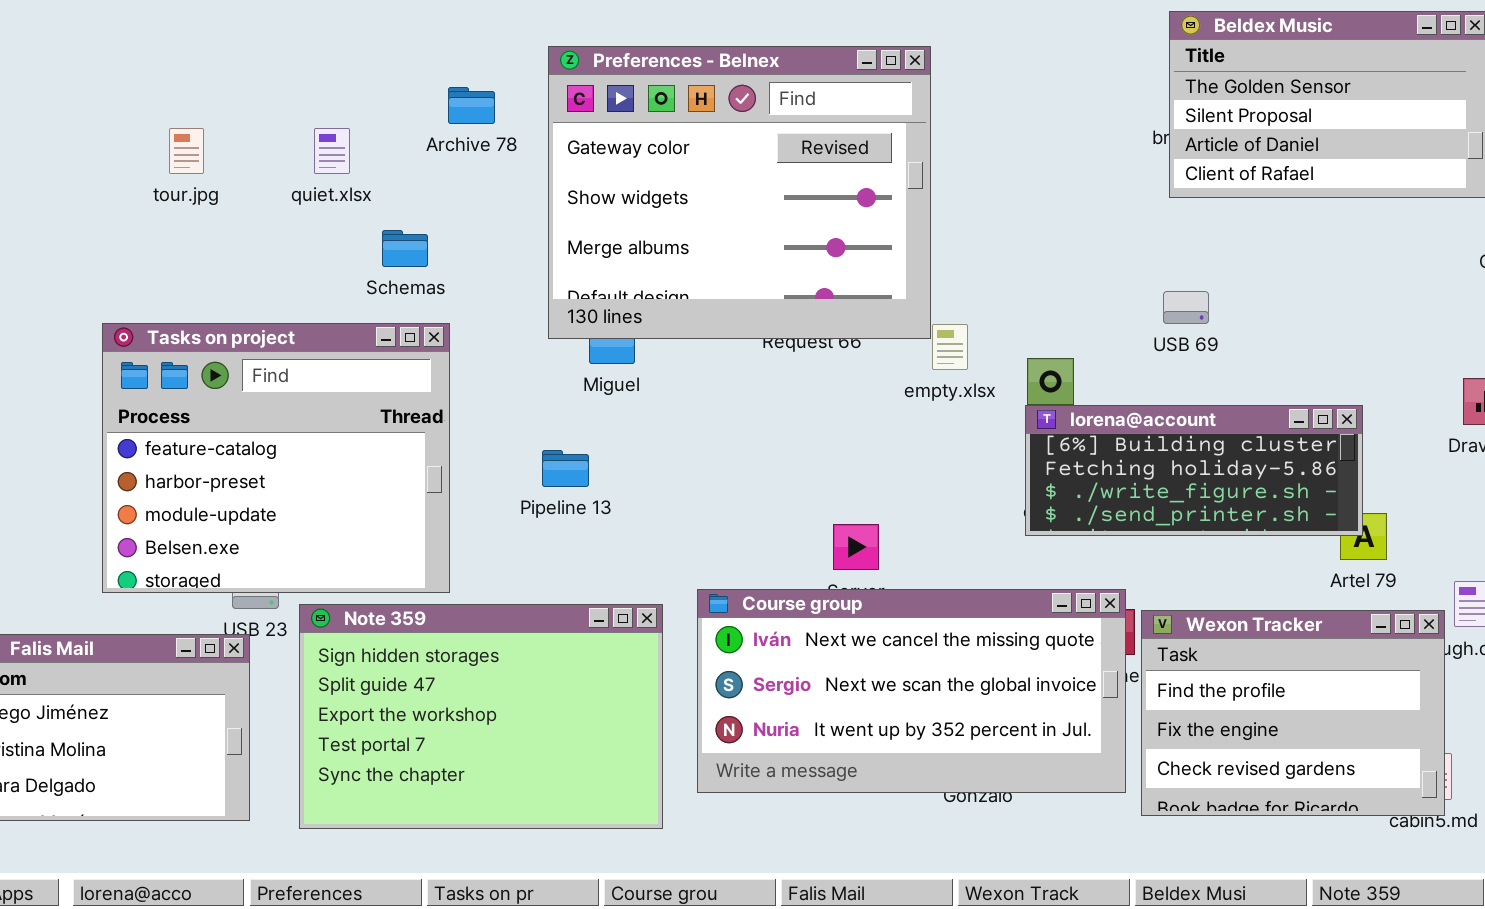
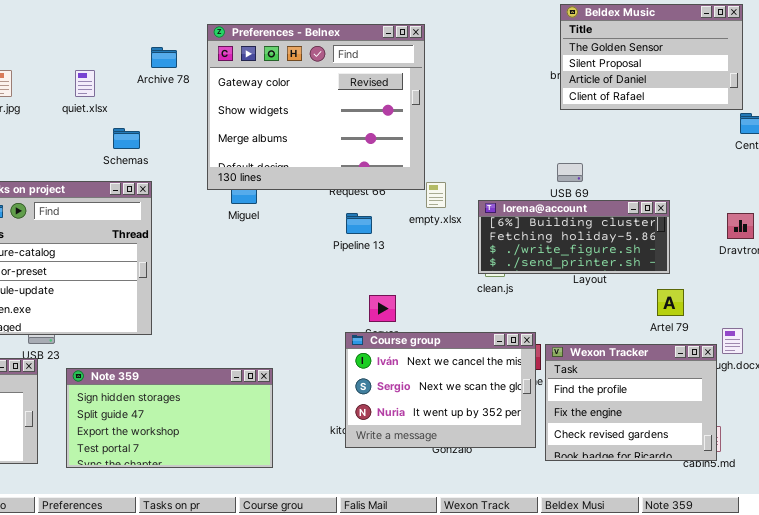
lorena@account: [1025,405,1363,536] -> [478,200,670,274], moved
Pipeline 13: [542,450,589,487] -> [346,213,372,234], moved
Course group: [697,589,1126,793] -> [345,332,536,448], resized
Note 359: [299,604,663,829] -> [66,368,273,468], resized

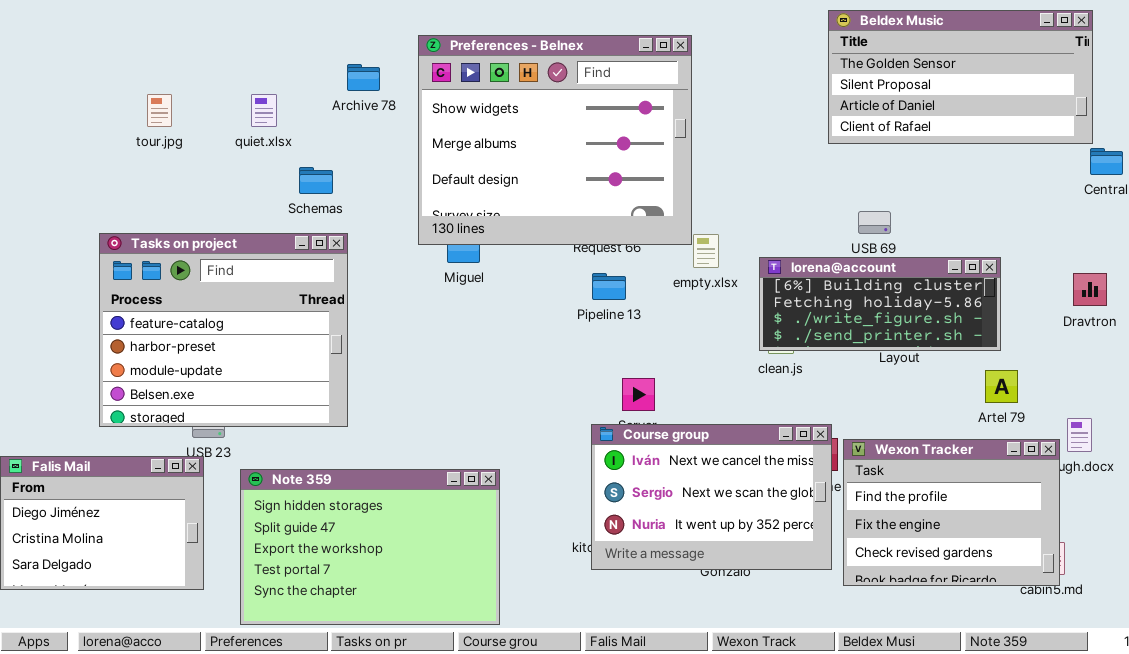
Beldex Music: [560,4,743,110] -> [828,10,1093,144], resized
Preferences - Belnex: [207,24,425,190] -> [418,35,692,245], scrolled down 1 row
Note 359: [66,368,273,468] -> [240,469,500,625], resized

